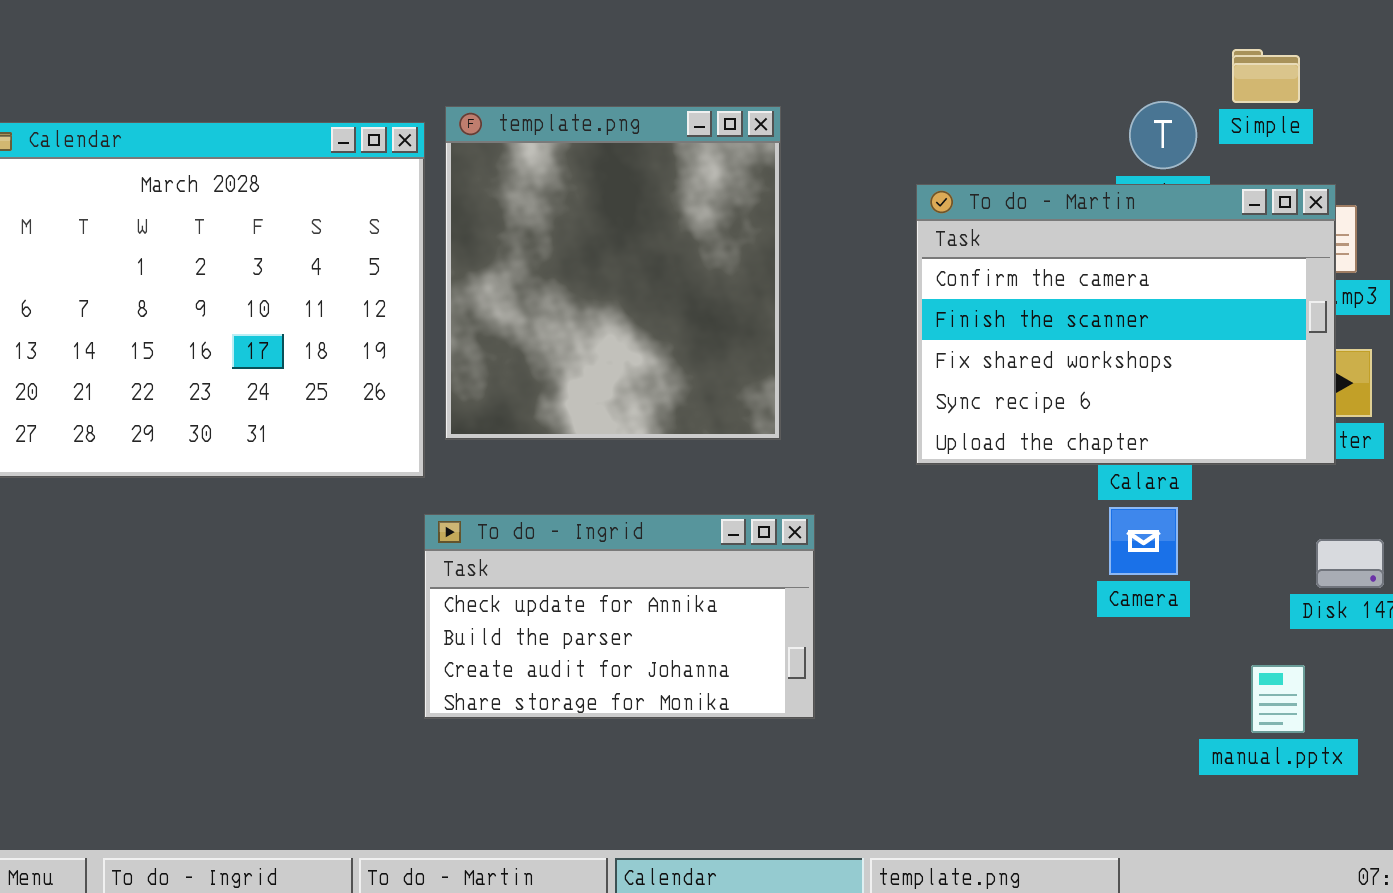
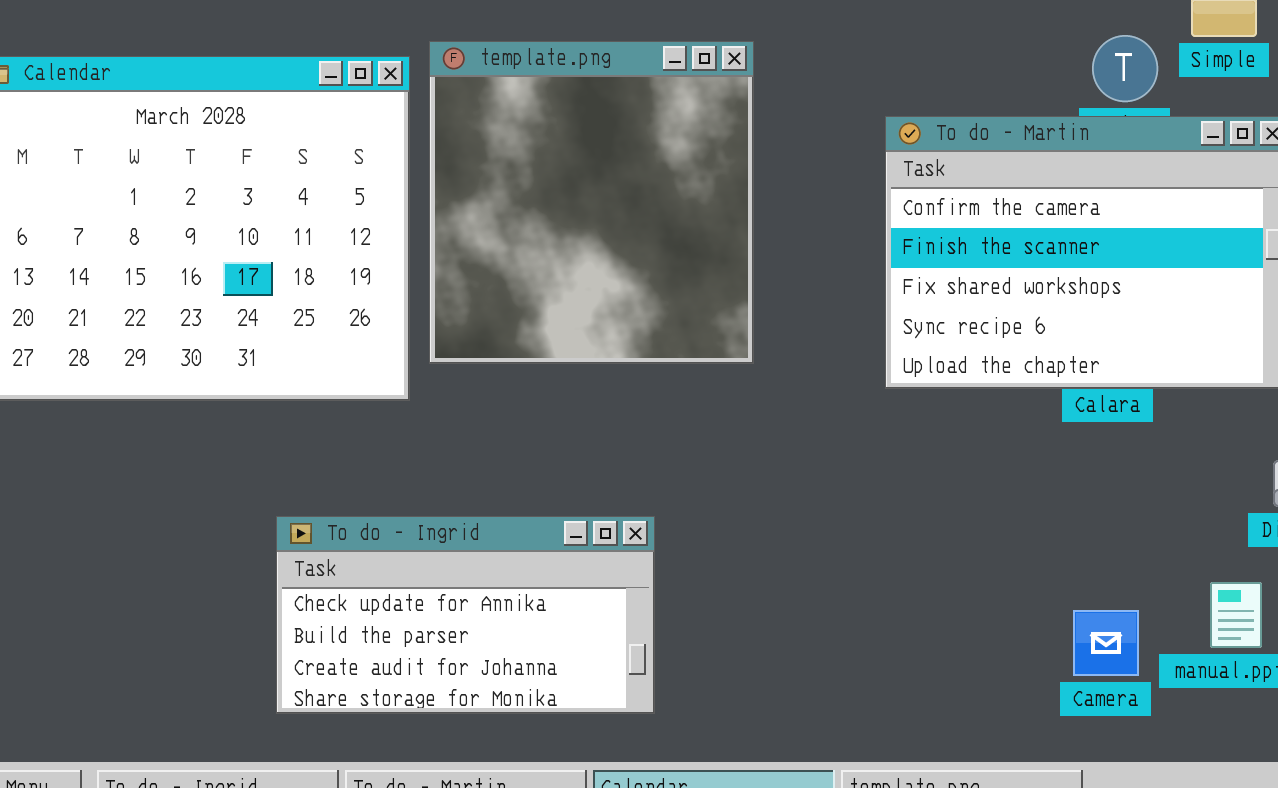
Camera: [1109,507,1178,575] -> [1073,610,1139,676], moved
To do - Ingrid: [424,514,815,719] -> [276,516,655,714], moved

